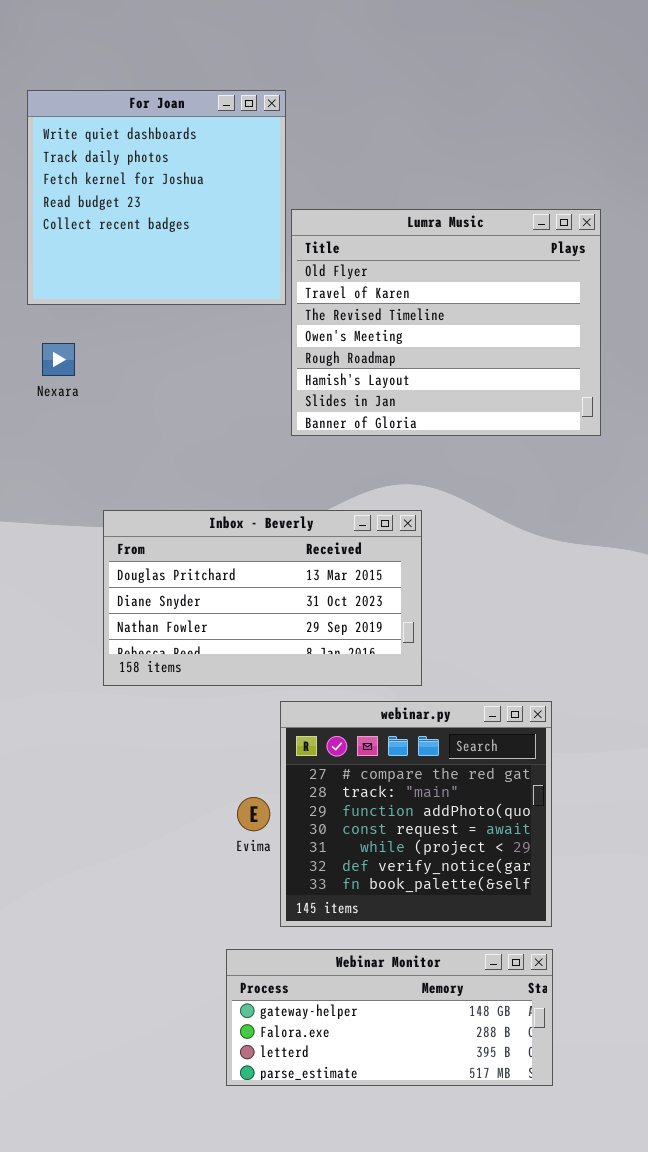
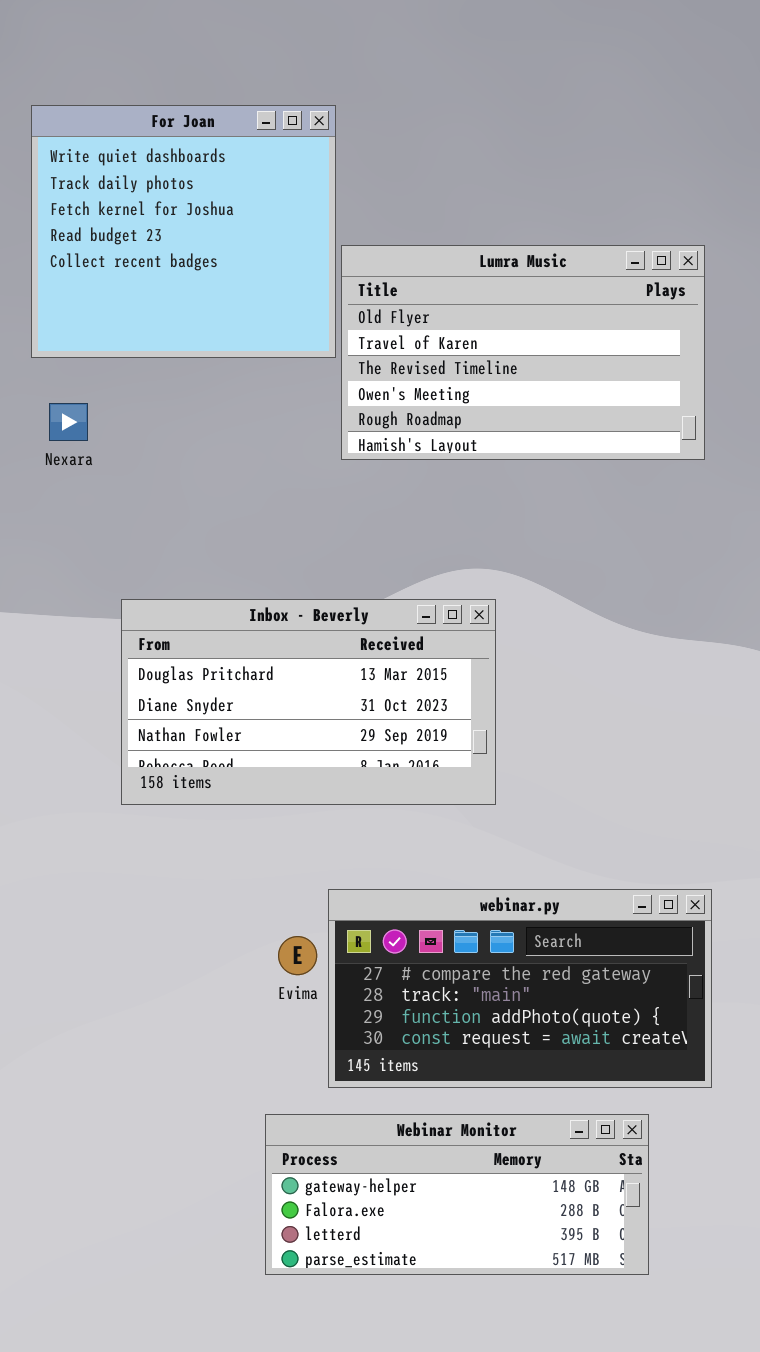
Lumra Music: [291,209,601,436] -> [341,245,705,460], resized
webinar.py: [280,701,552,927] -> [328,889,712,1088], resized

